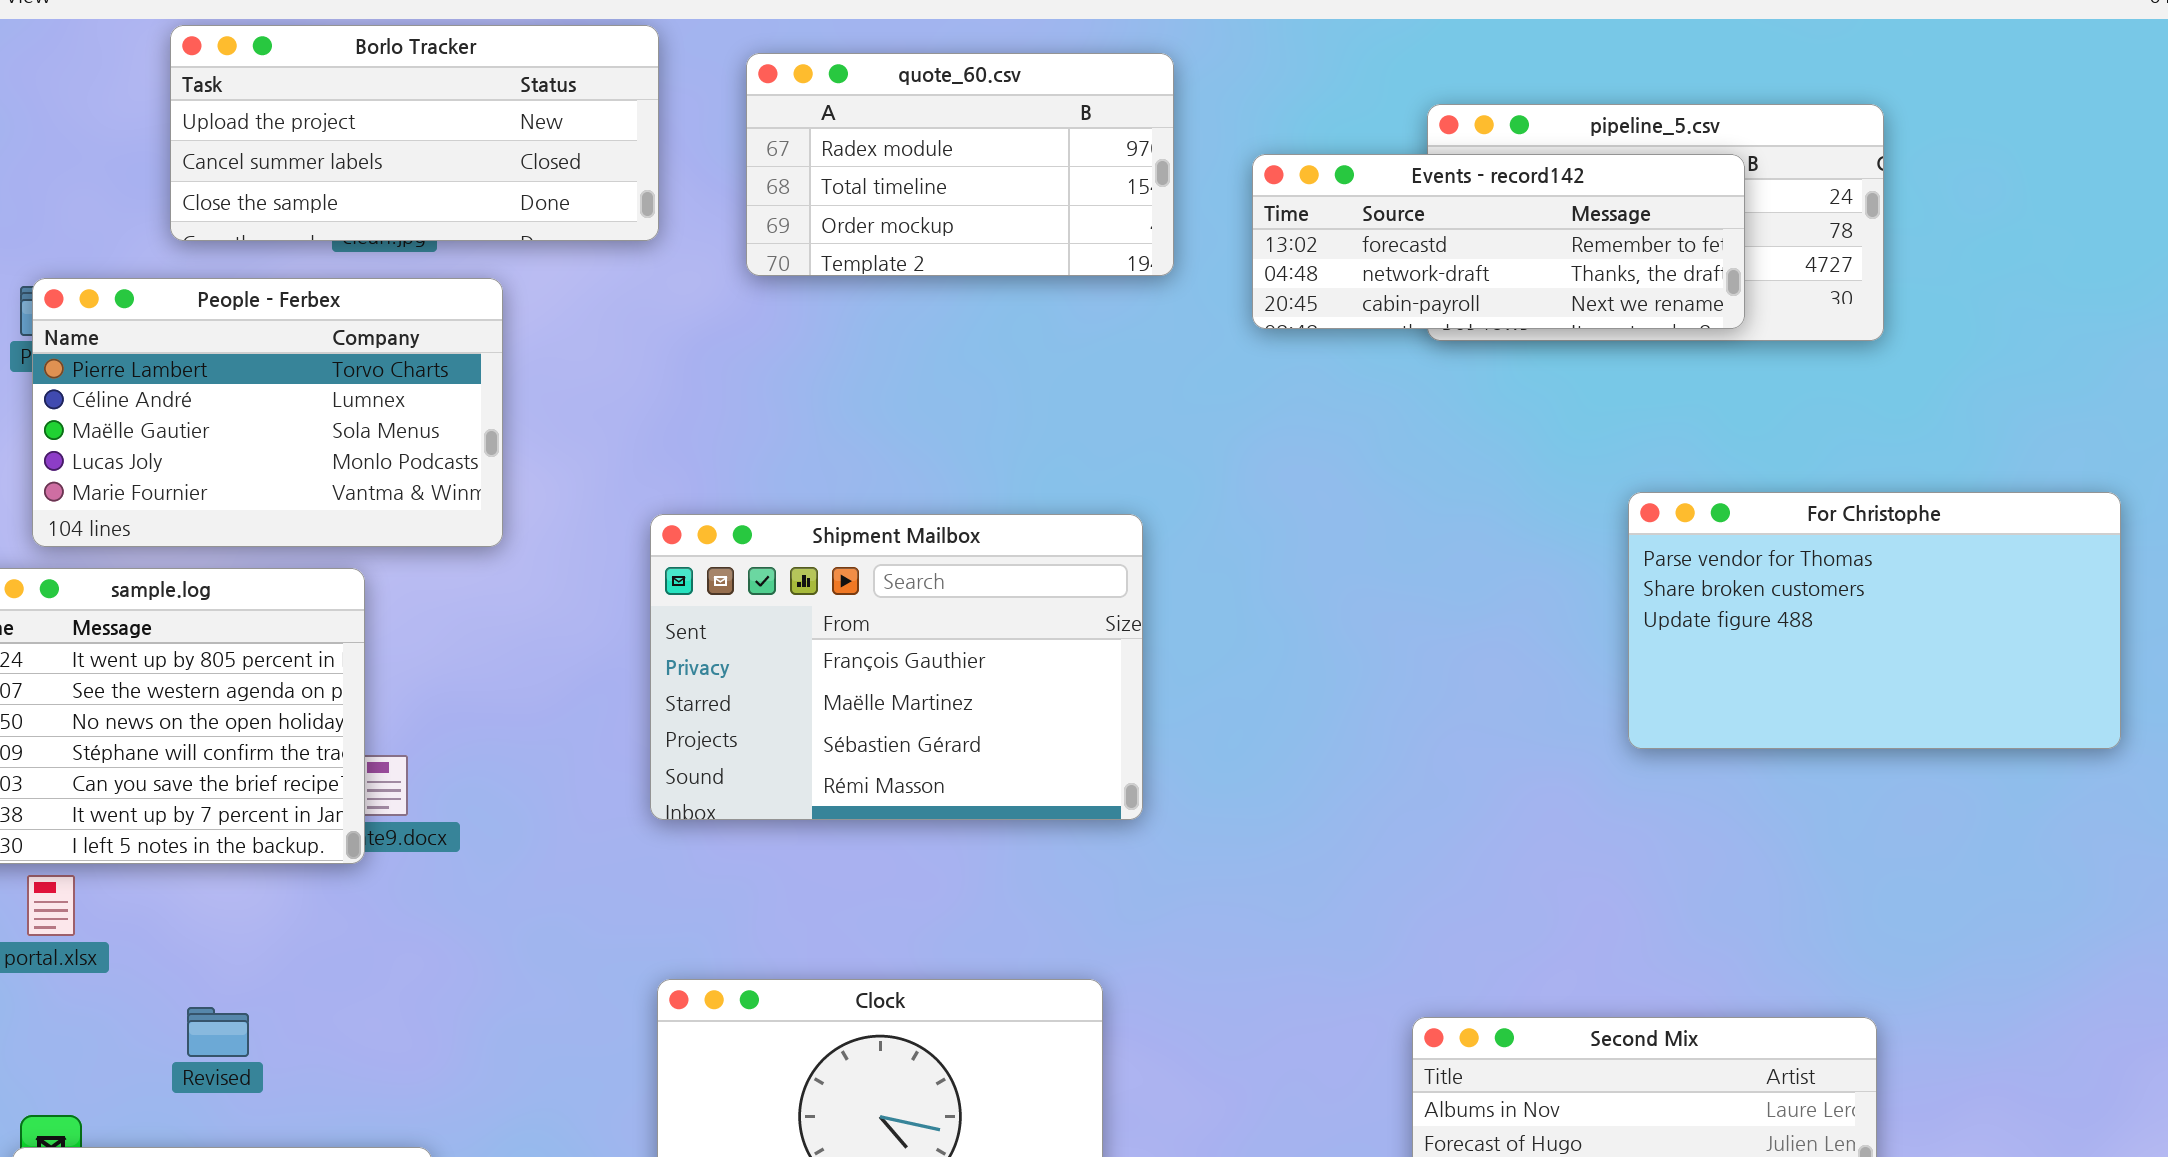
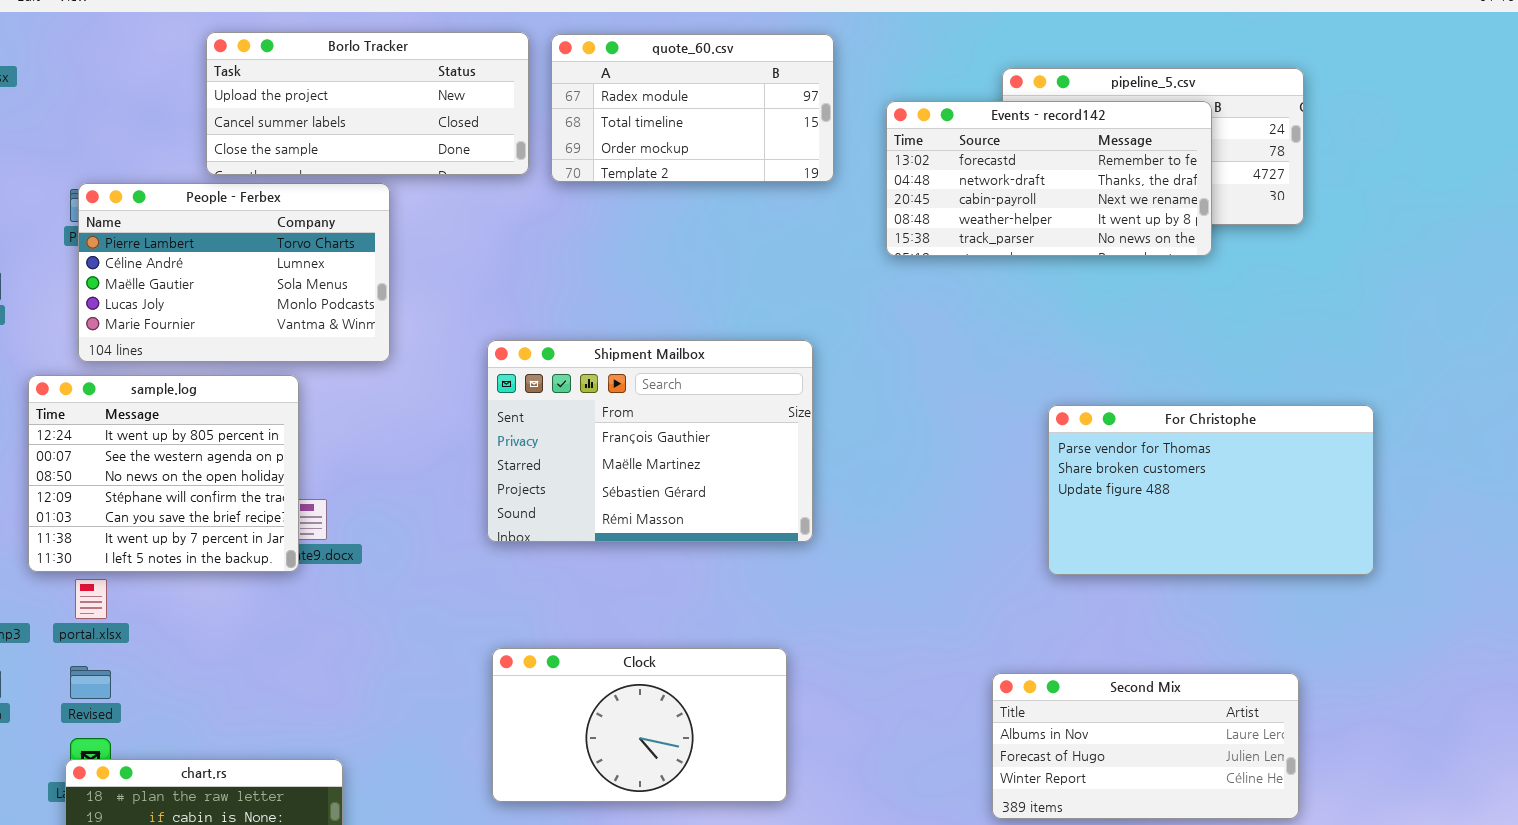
Borlo Tracker: [170,25,659,241] -> [206,32,529,175], moved
Events - record142: [1252,154,1745,329] -> [886,101,1212,256], resized
For Christophe: [1628,492,2121,749] -> [1048,405,1374,575], moved
Revised: [187,1007,249,1057] -> [70,666,111,699], moved

